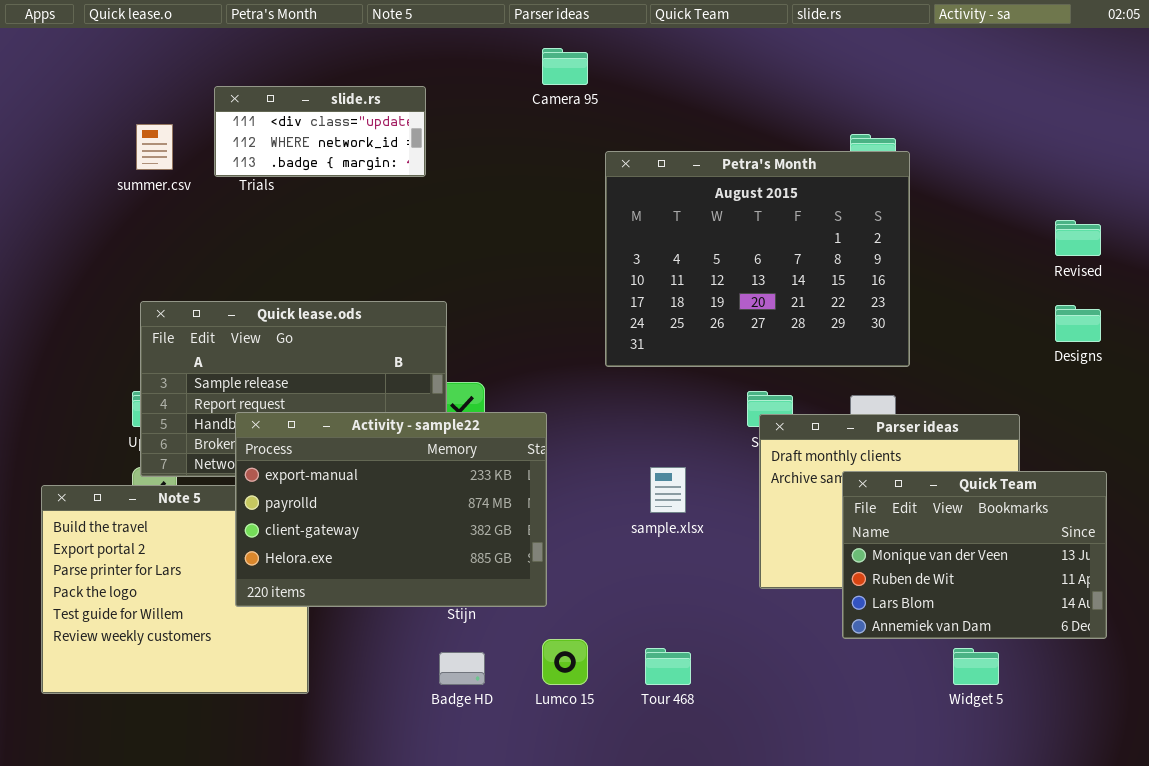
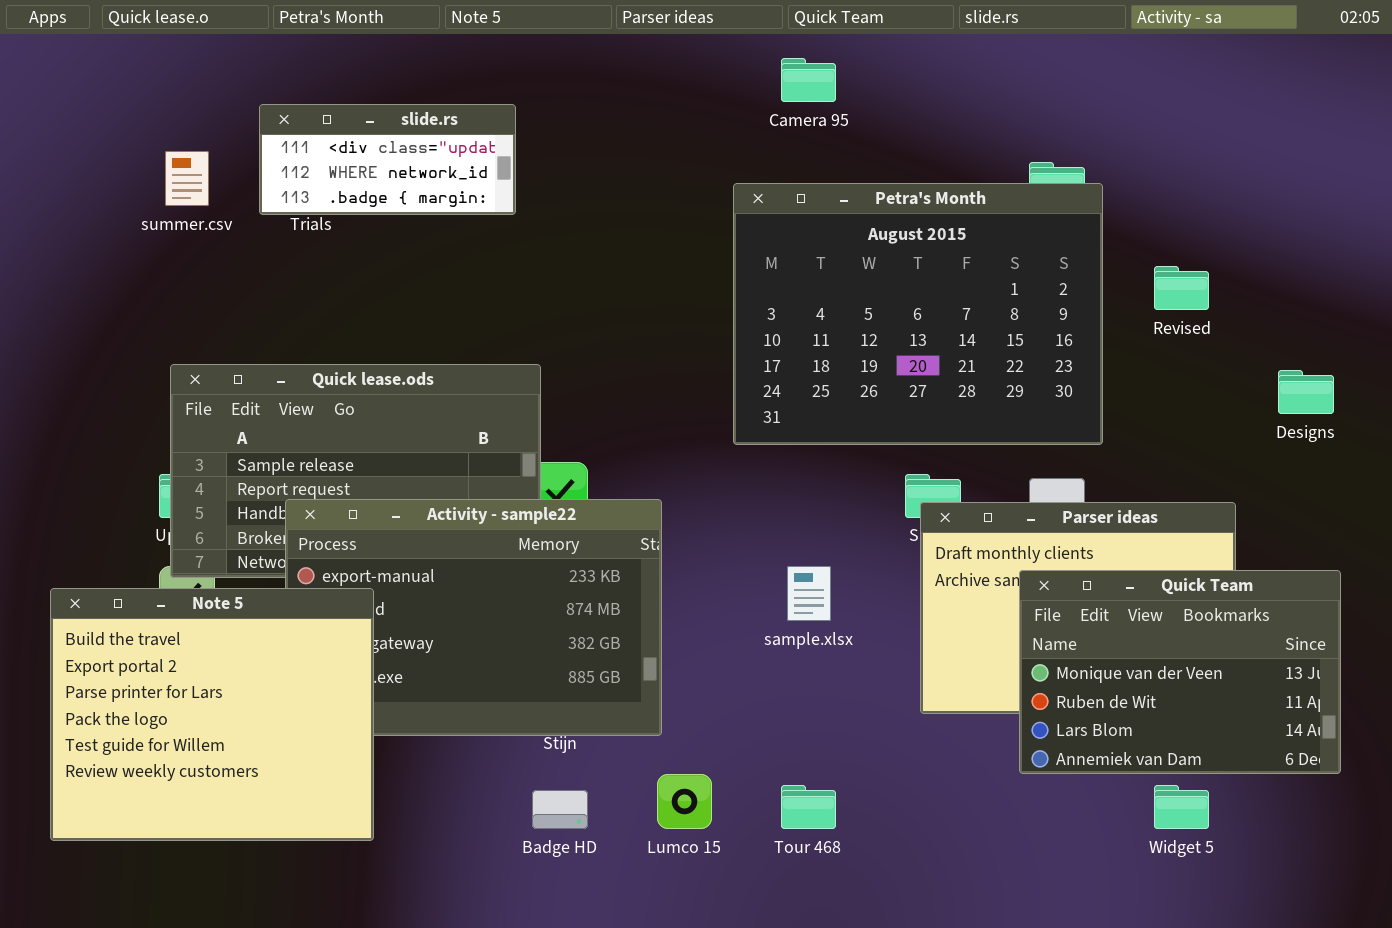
Camera 95: [542,48,588,85] -> [781,58,836,102], moved
Revised: [1055,220,1101,256] -> [1154,266,1209,310], moved
Note 5: [41,485,309,694] -> [50,588,374,841], raised

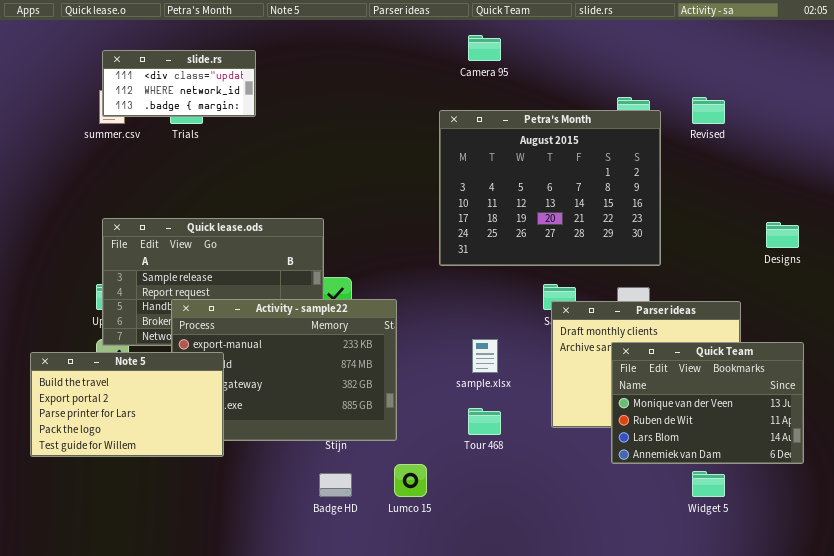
slide.rs: [259,104,516,215] -> [102,50,256,117], moved
Revised: [1154,266,1209,310] -> [692,97,725,124], moved
Note 5: [50,588,374,841] -> [30,352,224,457], resized
Tour 468: [781,785,836,829] -> [468,408,501,435], moved

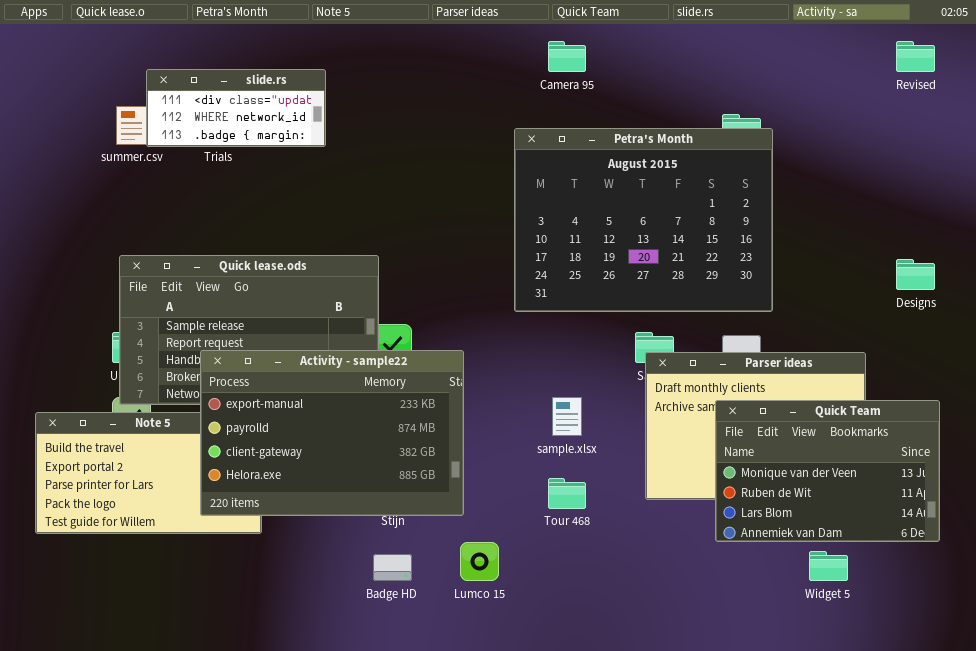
slide.rs: [102,50,256,117] -> [146,69,326,147], moved
Revised: [692,97,725,124] -> [896,41,935,72], moved
Activity - sample22: [171,299,397,441] -> [200,350,464,516], raised

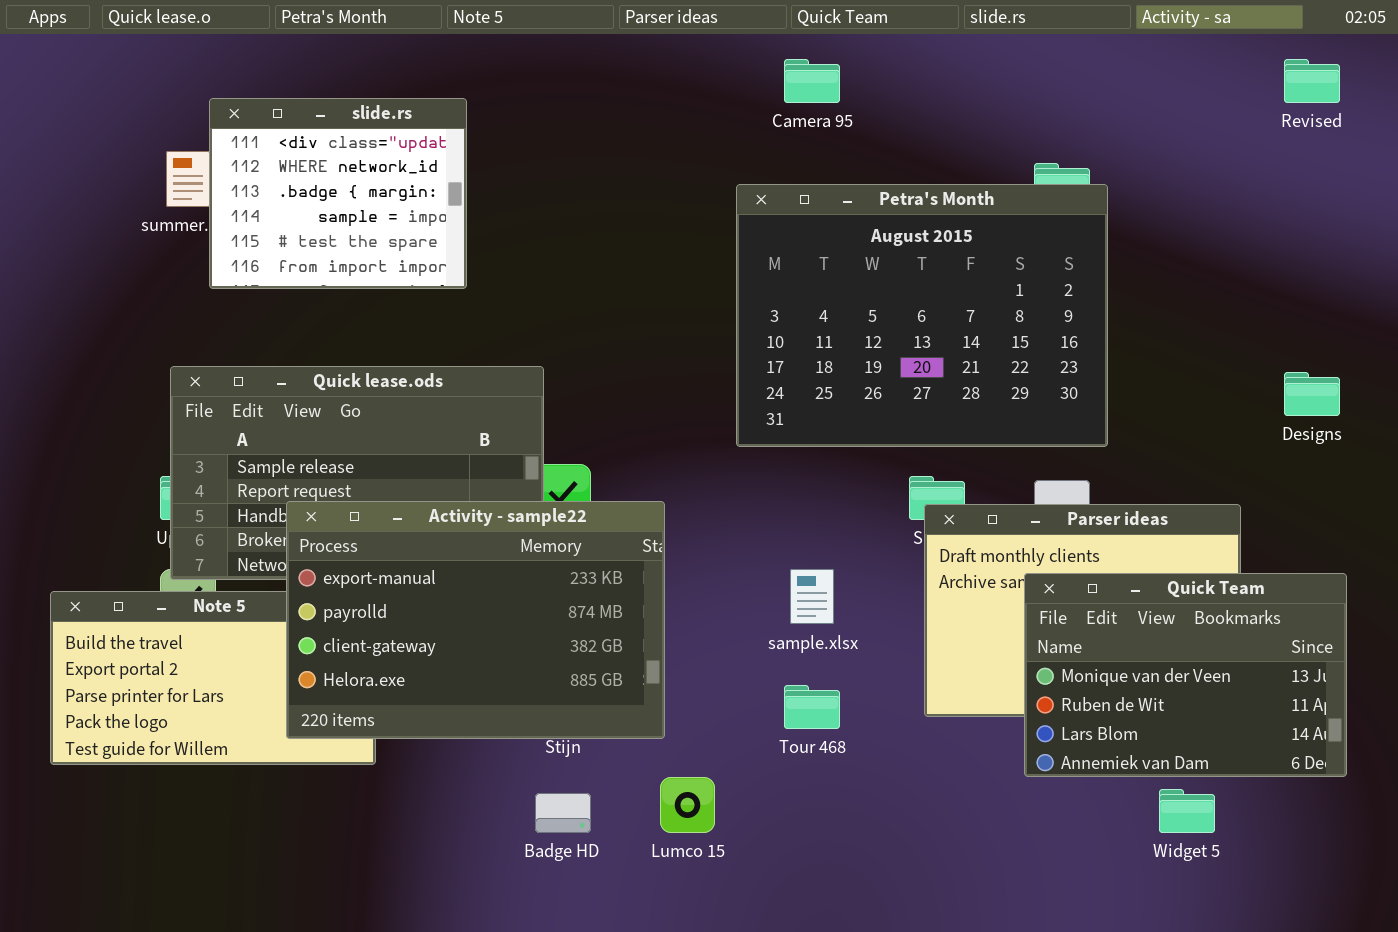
slide.rs: [146,69,326,147] -> [209,98,467,289], resized

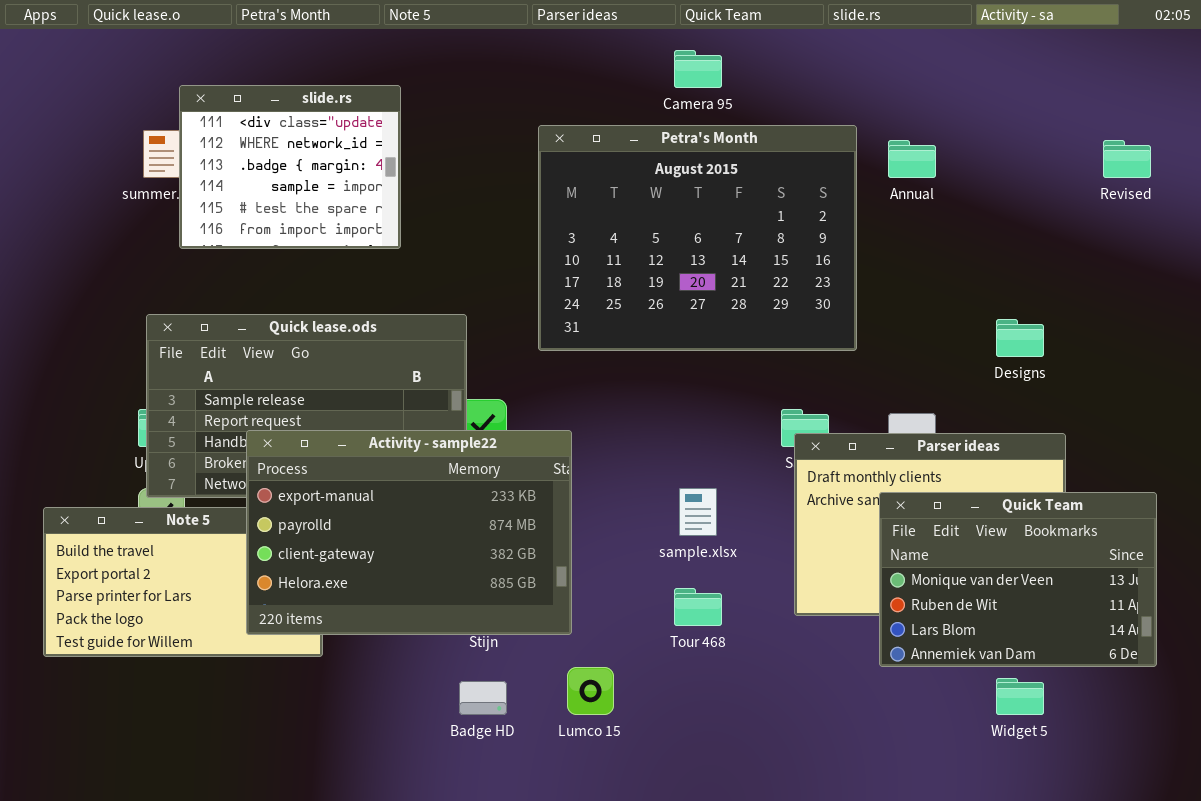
Revised: [1284,59,1340,103] -> [1103,140,1151,178], moved
Petra's Month: [736,184,1108,447] -> [538,125,857,351], moved
Designs: [1284,372,1340,416] -> [996,319,1044,357], moved

